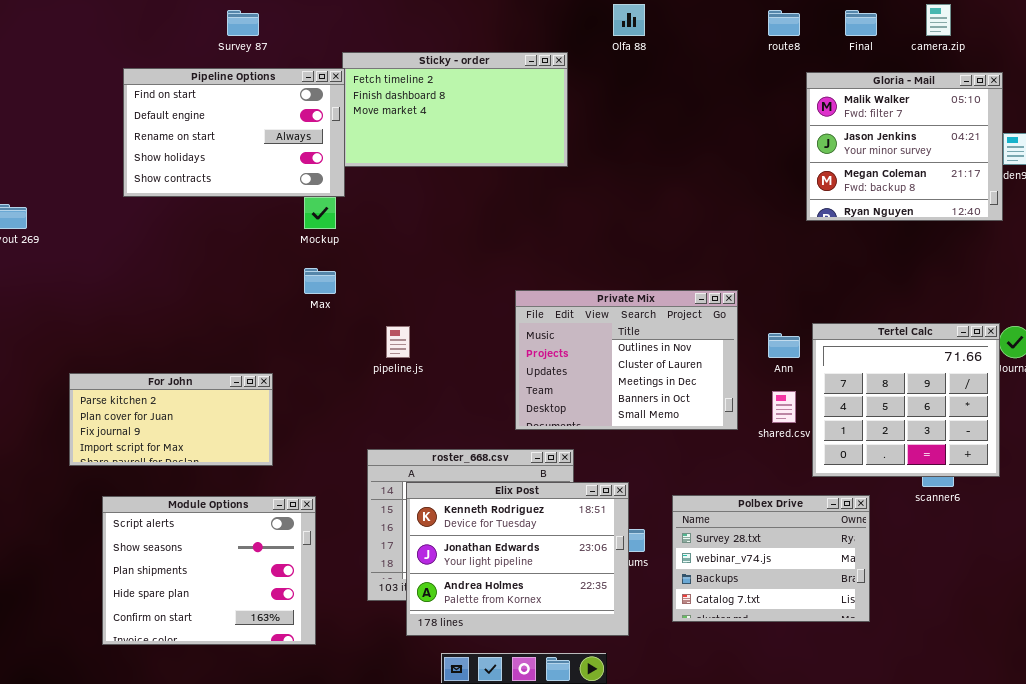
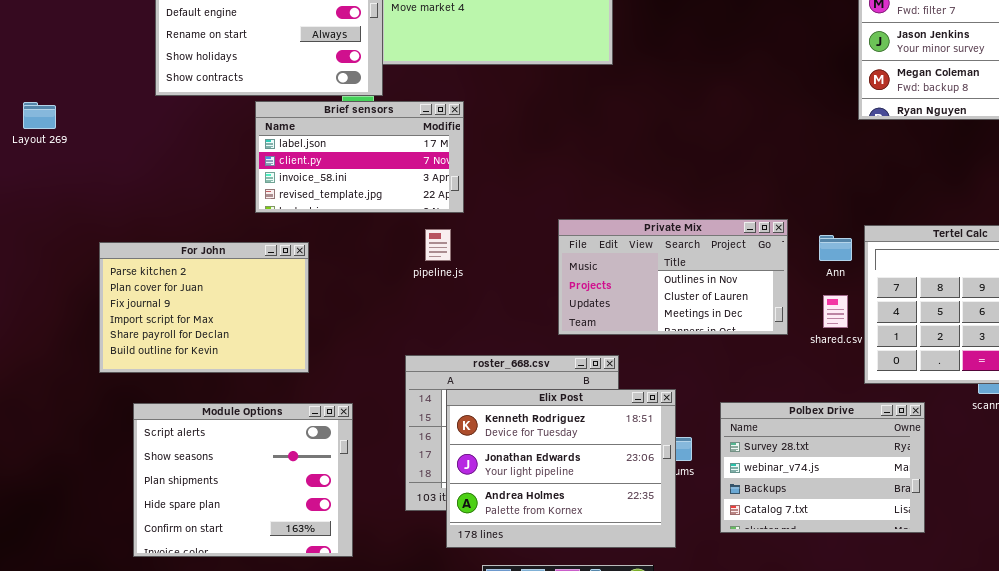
Brief sensors: none -> [255,101,464,213], opened
Private Mix: [515,290,738,430] -> [558,219,788,335], resized
For John: [69,373,273,466] -> [99,242,309,373], resized

